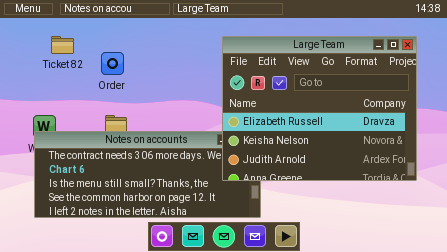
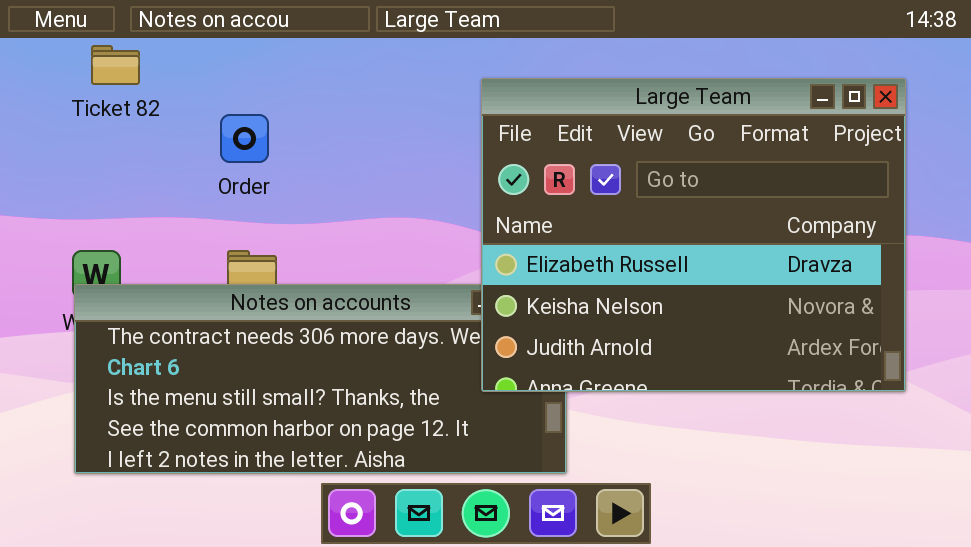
Ticket 82: [51,36,74,54] -> [91,45,140,85], moved

